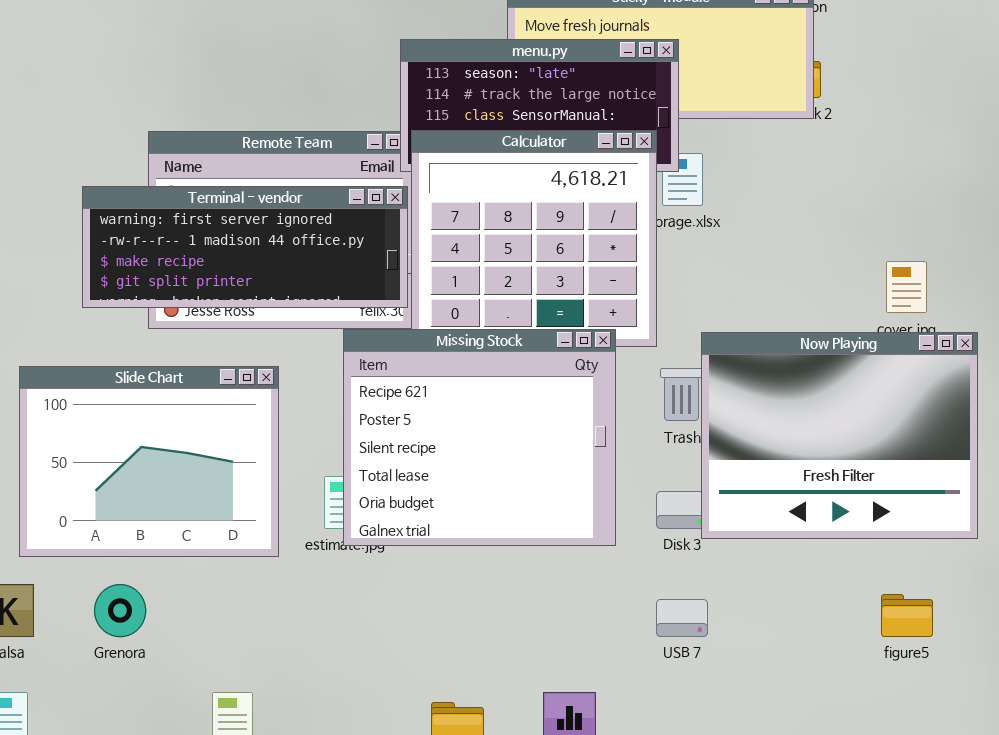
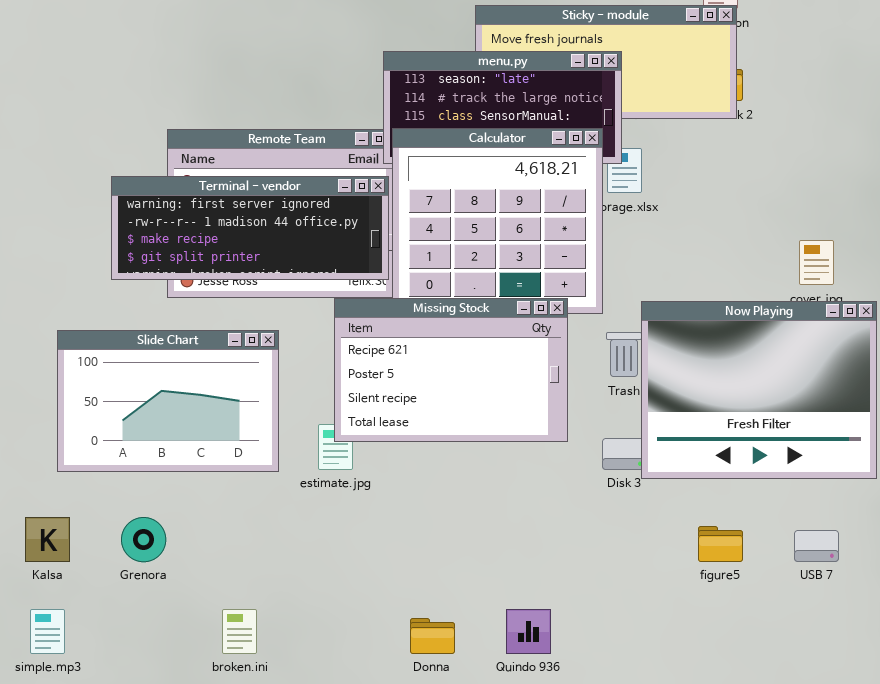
Missing Stock: [343,329,616,546] -> [334,298,568,442], resized
Slide Chart: [19,366,279,557] -> [57,330,279,472], resized
figure5: [881,594,933,637] -> [698,526,743,562], moved
USB 7: [656,599,708,637] -> [794,530,839,562], moved

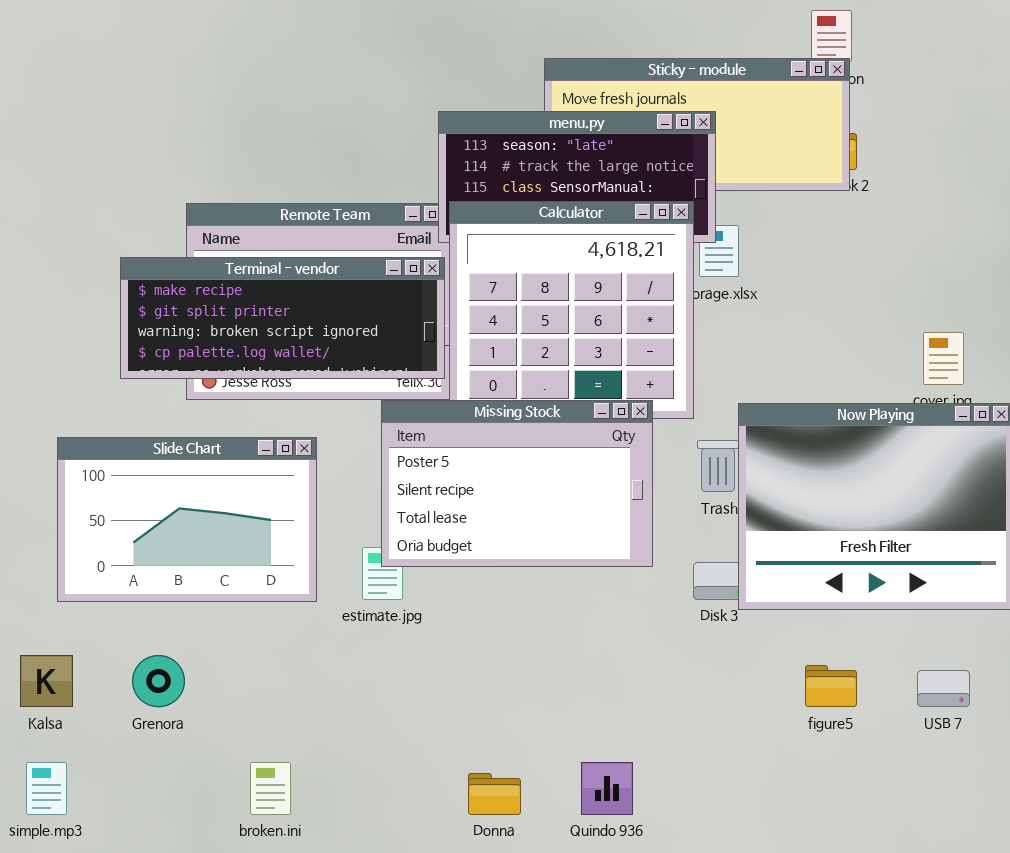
Terminal - vendor: [111,176,389,280] -> [120,257,445,379], scrolled down 2 rows
Missing Stock: [334,298,568,442] -> [381,400,653,567], scrolled down 1 row

